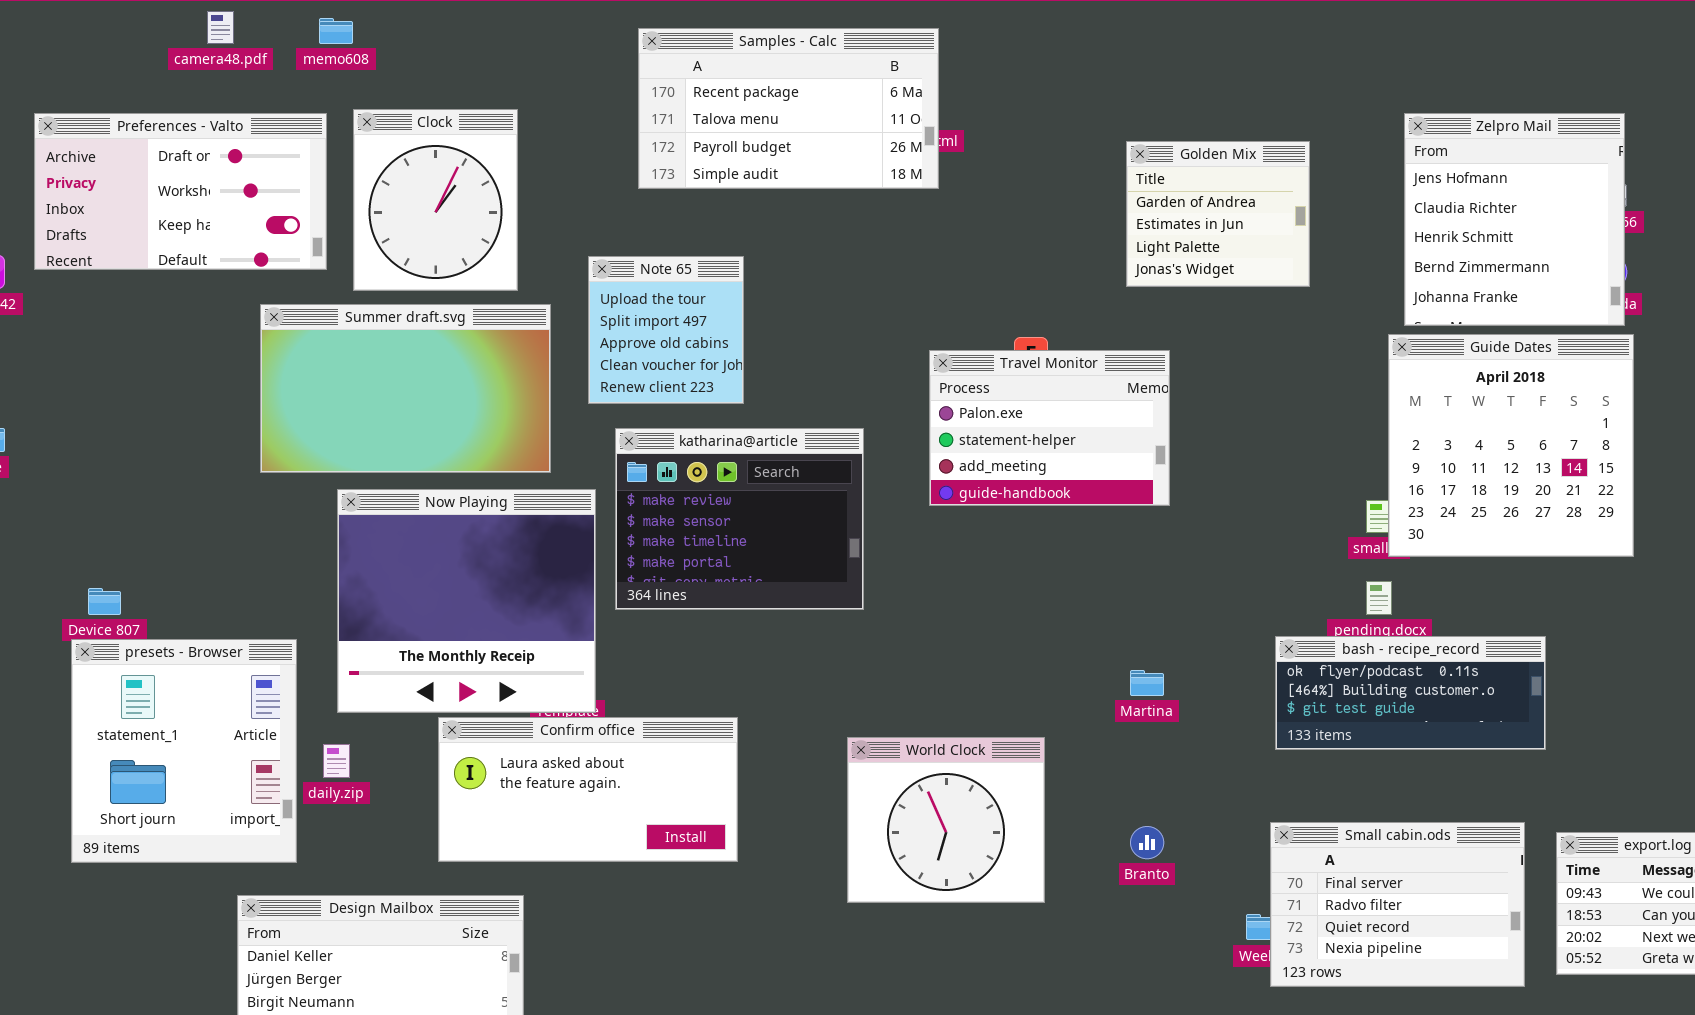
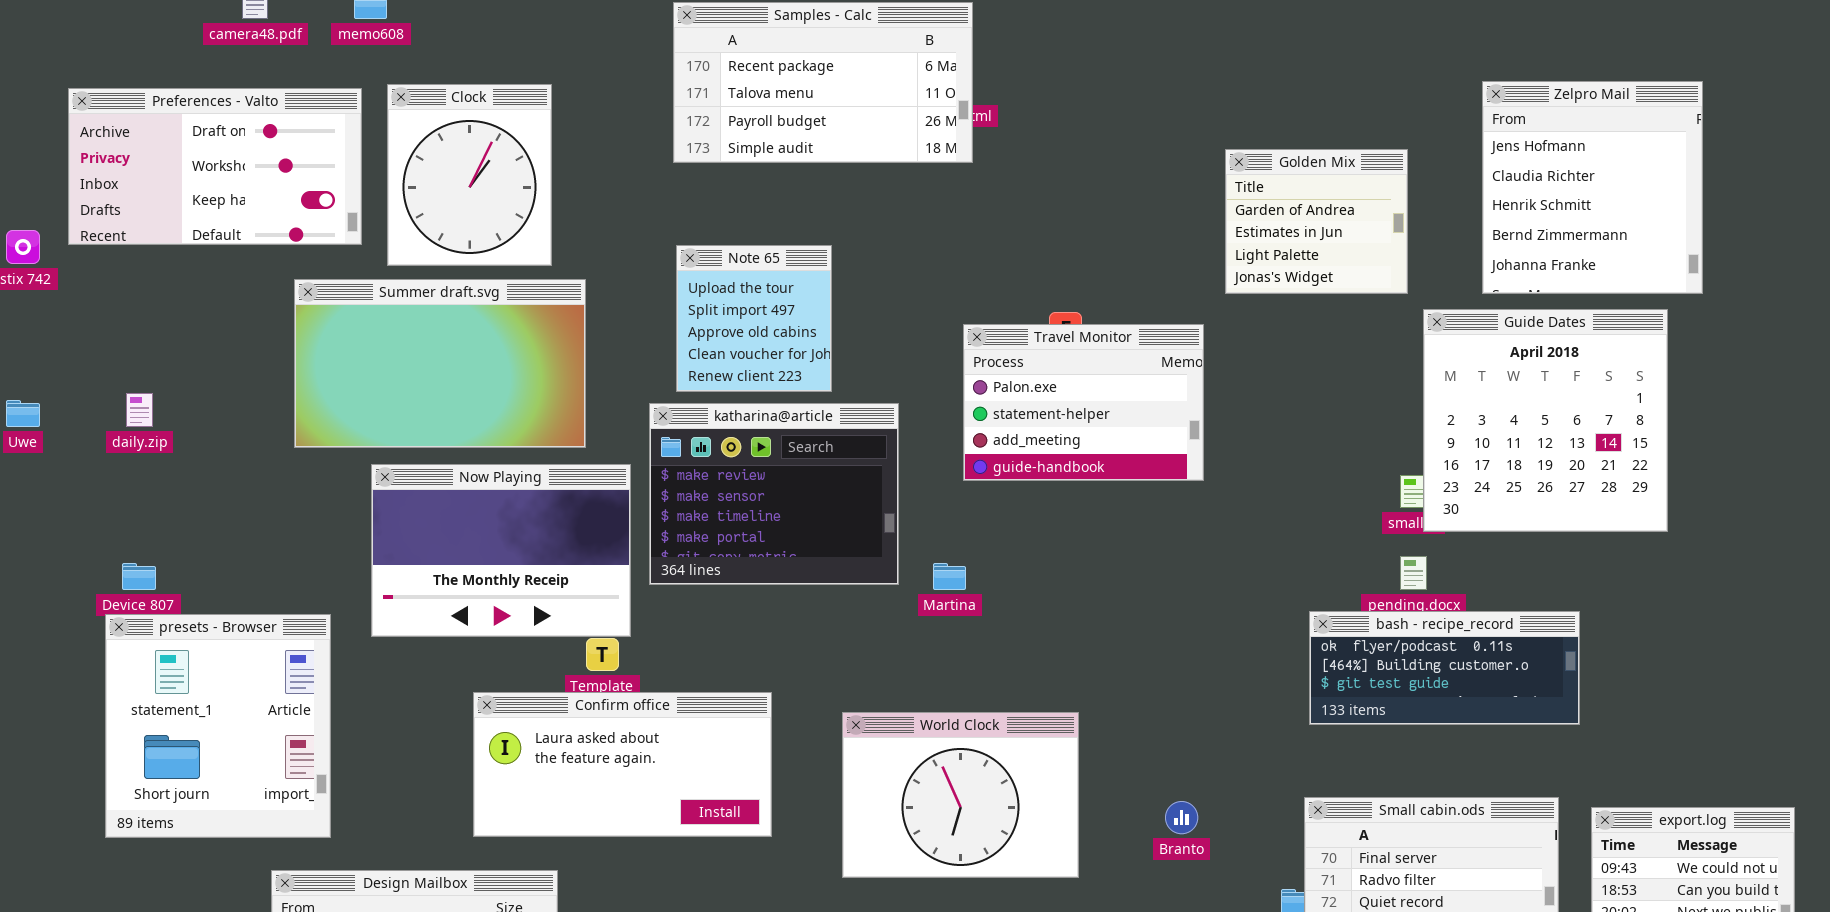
Zelpro Mail: [1404,113,1625,326] -> [1482,81,1703,294], moved
Golden Mix: [1126,141,1310,287] -> [1225,149,1408,294], moved
Note 65: [588,256,744,404] -> [676,245,832,392], moved
Now Playing: [337,489,596,713] -> [371,464,631,637], resized
Martina: [1130,670,1164,696] -> [933,563,966,590], moved
World Clock: [847,737,1045,903] -> [842,712,1079,878], resized
daily.zip: [323,744,350,778] -> [126,393,153,427], moved

